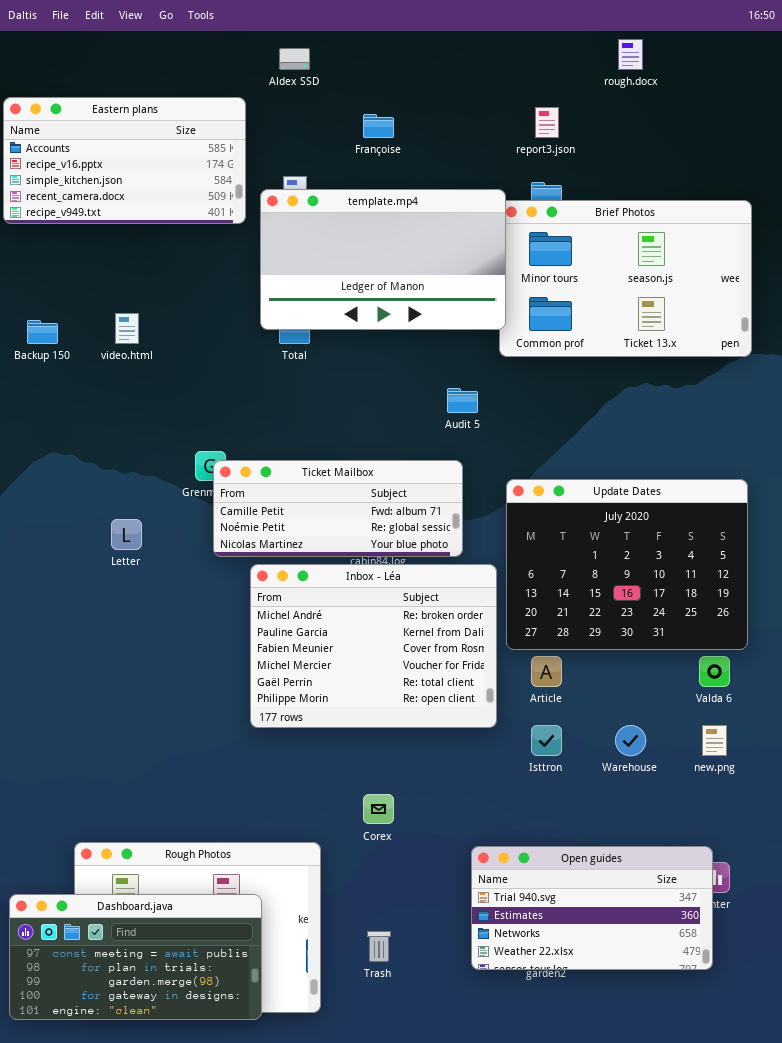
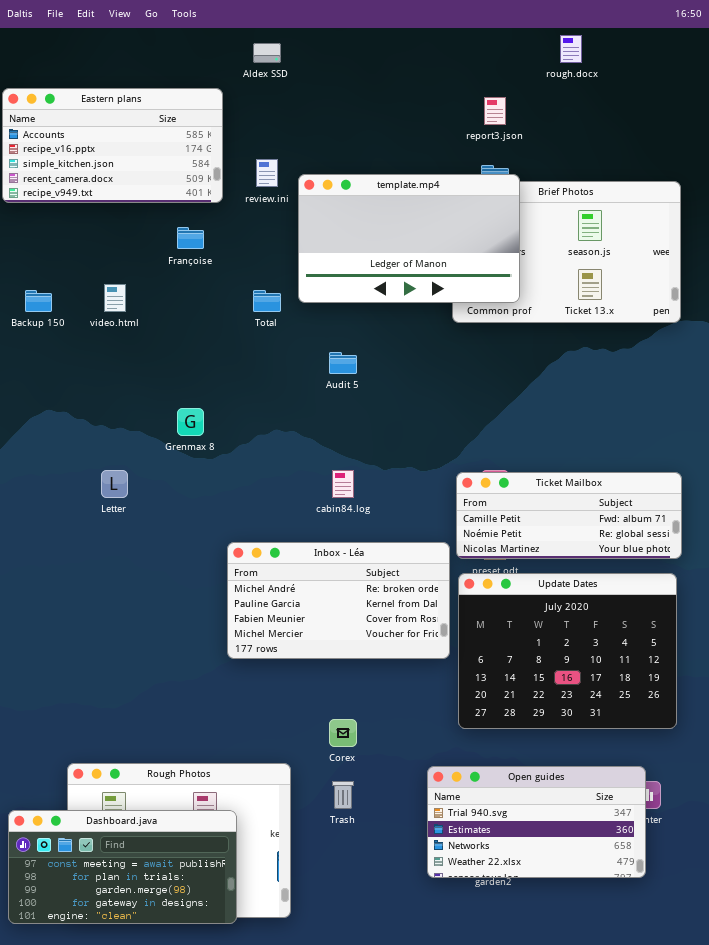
Françoise: [363,114,394,138] -> [177,227,204,249], moved
template.mp4: [260,189,506,330] -> [298,174,520,303], moved
Audit 5: [447,388,478,413] -> [329,352,357,374], moved
Ticket Mailbox: [213,460,463,557] -> [456,472,682,559], moved
Update Dates: [506,479,748,650] -> [458,573,677,729], moved
Inbox - Léa: [250,564,497,728] -> [227,542,450,659], resized
Trash: [367,931,391,962] -> [332,781,354,809], moved

